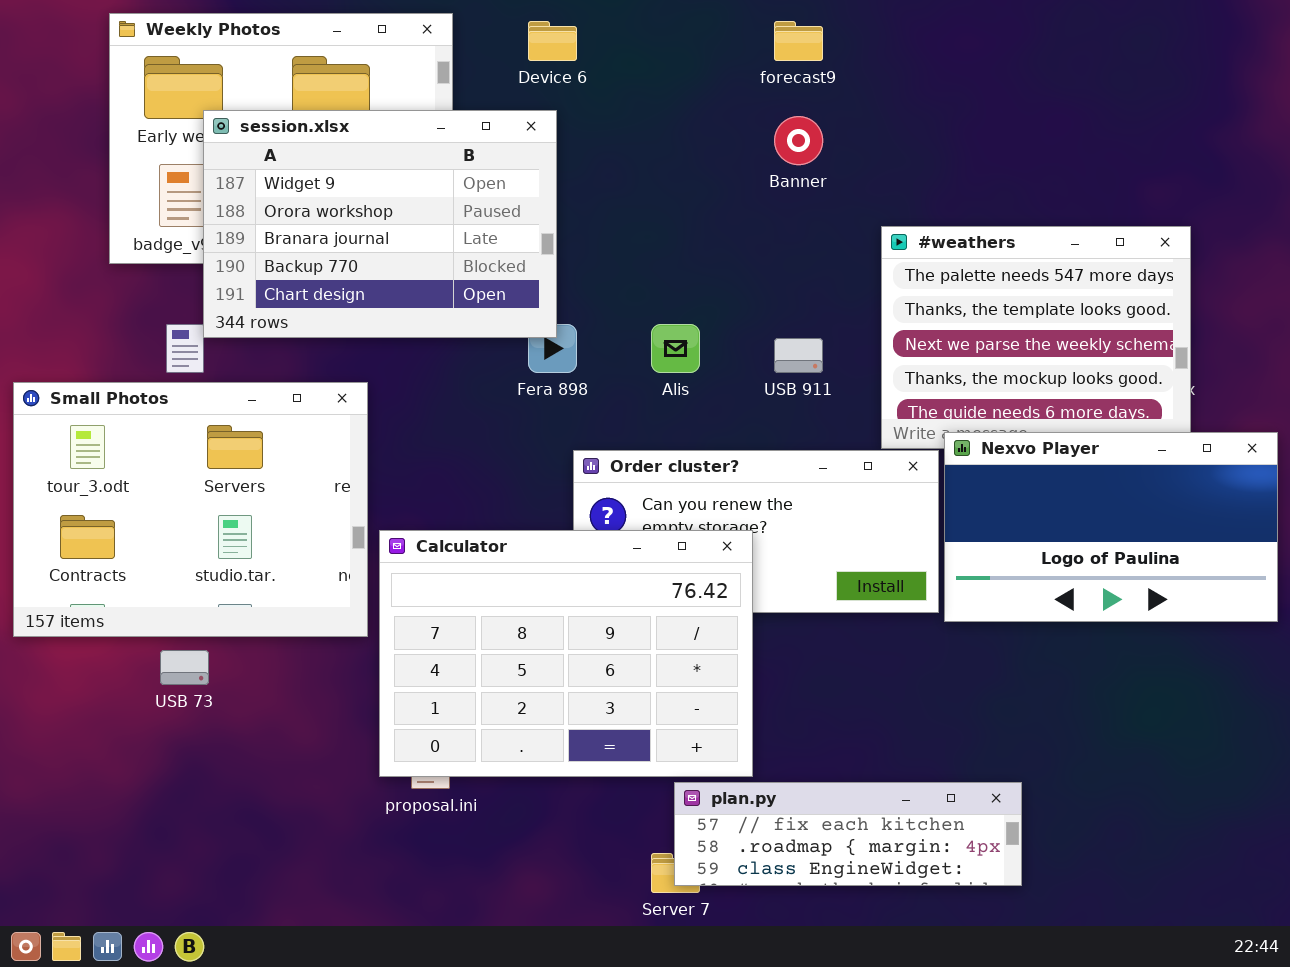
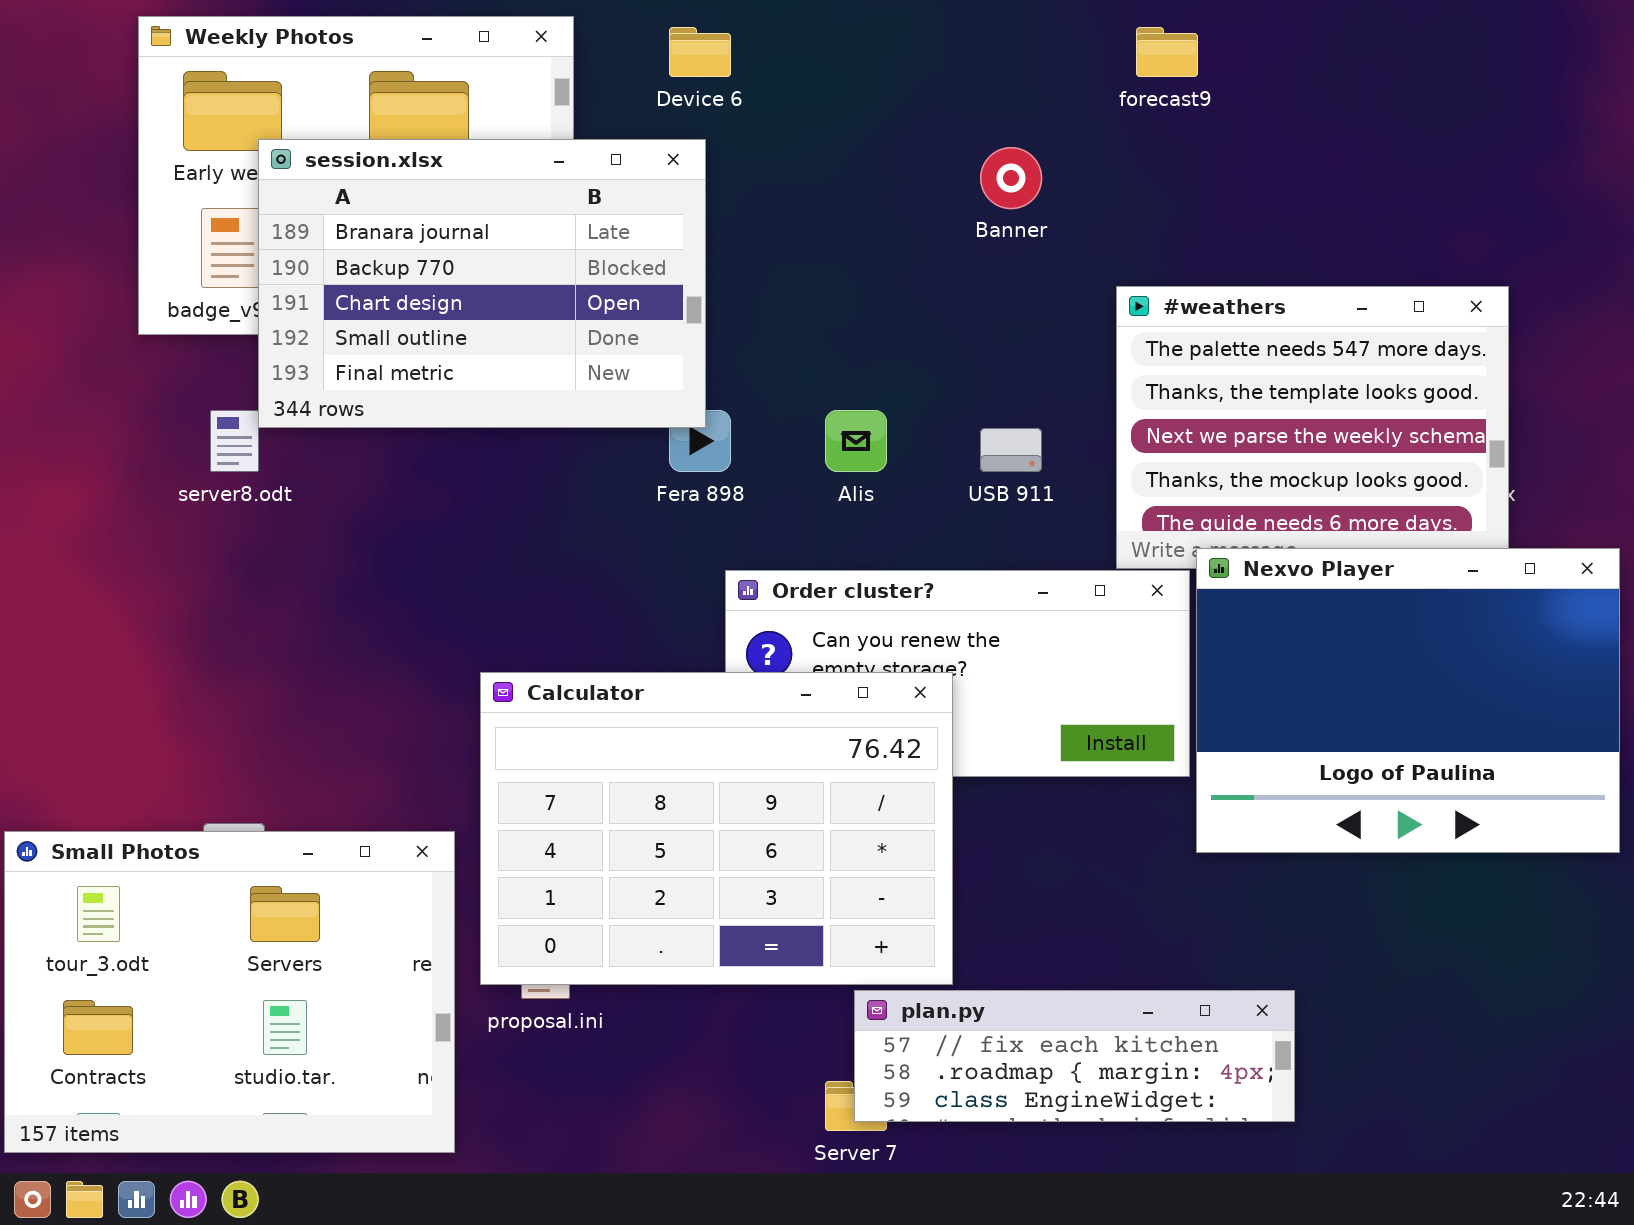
forecast9: [774,21,823,61] -> [1136,27,1198,77], moved
session.xlsx: [203,110,557,338] -> [258,139,706,428], scrolled down 2 rows
Small Photos: [13,382,368,637] -> [4,831,455,1153], moved
Nexvo Player: [944,432,1278,622] -> [1196,548,1620,853], resized

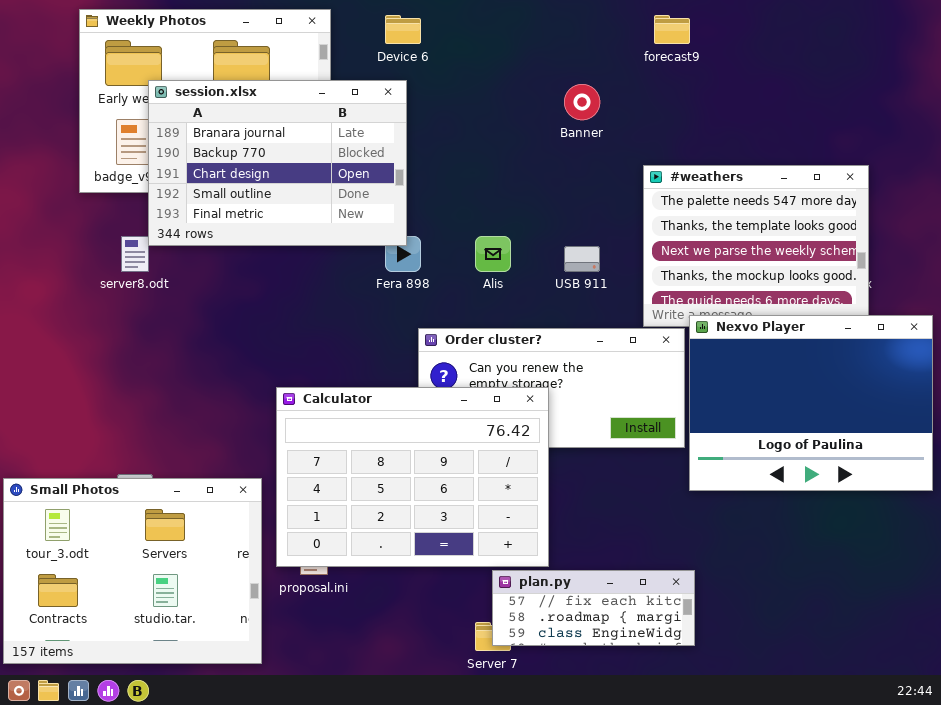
plan.py: [854,990,1295,1122] -> [492,570,695,646], resized

